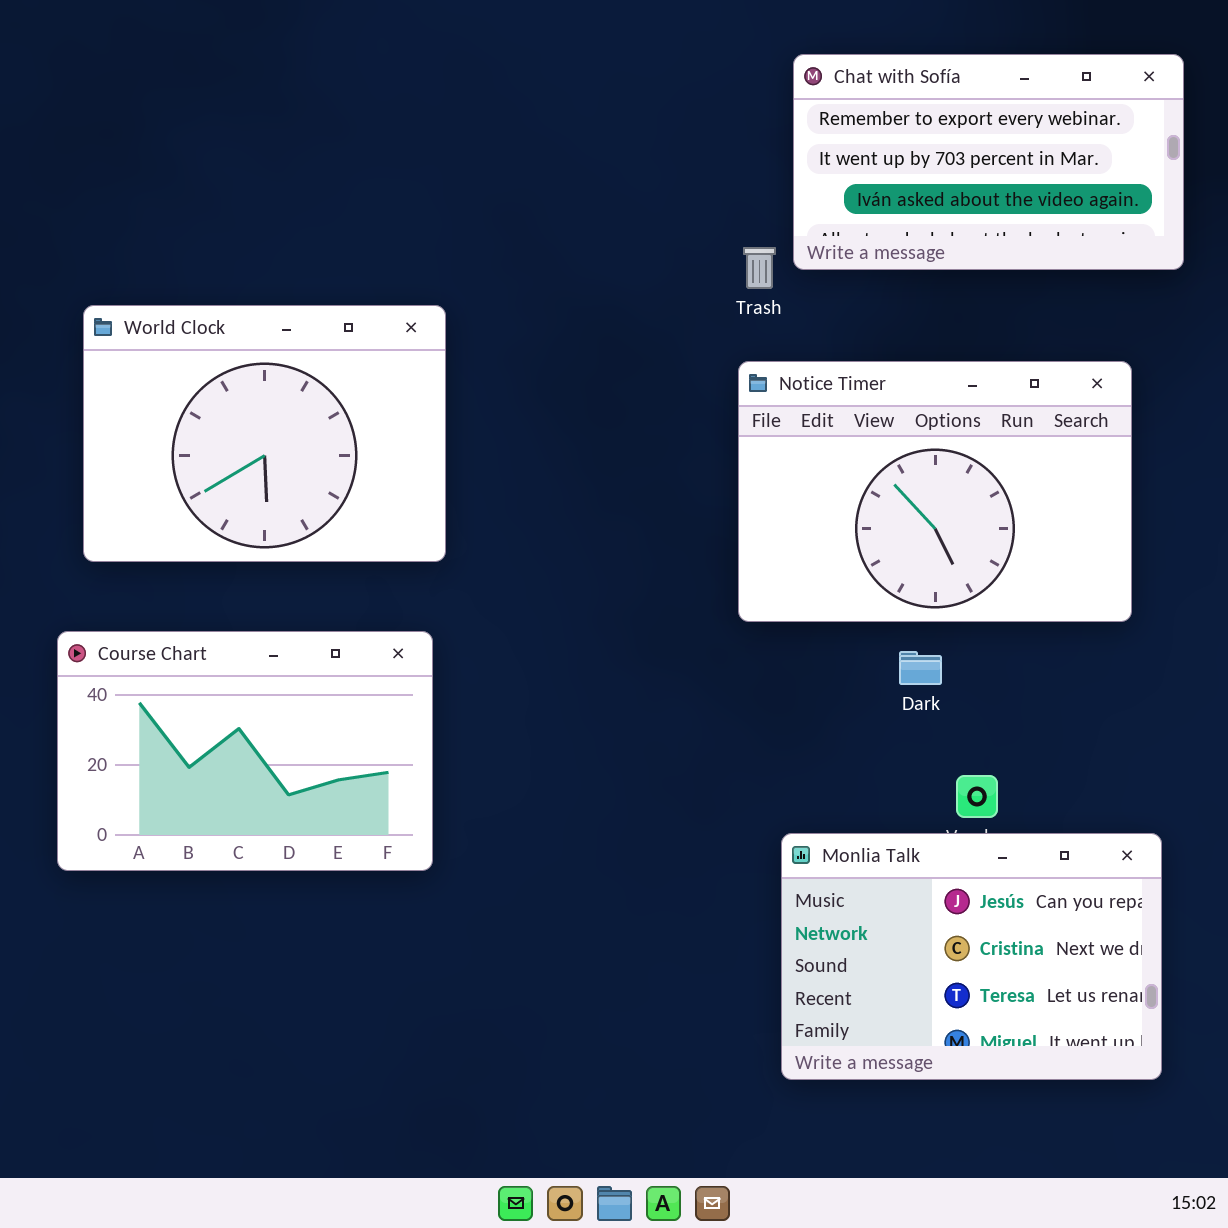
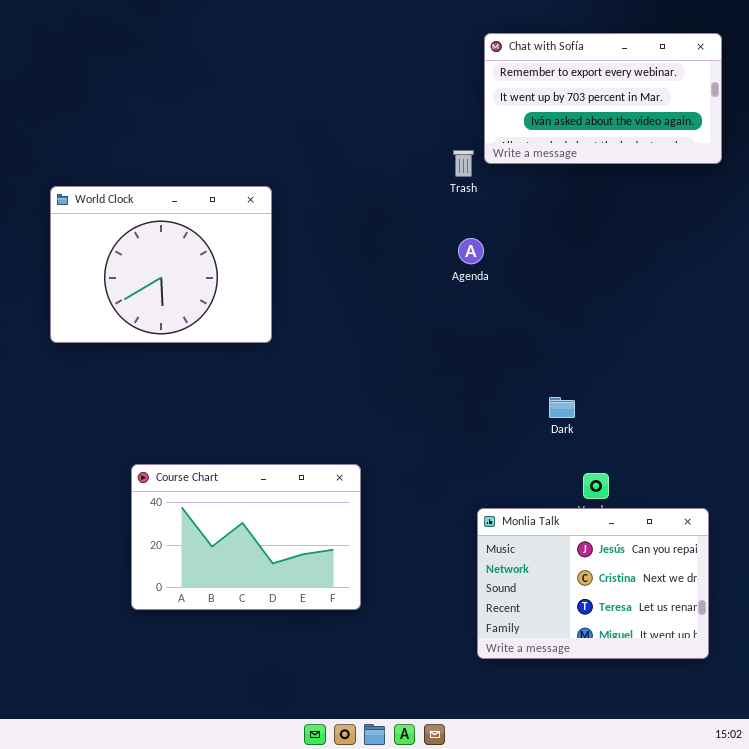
Notice Timer: [738,361,1132,622] -> none, closed
Course Chart: [57,631,433,871] -> [131,464,361,610], moved

